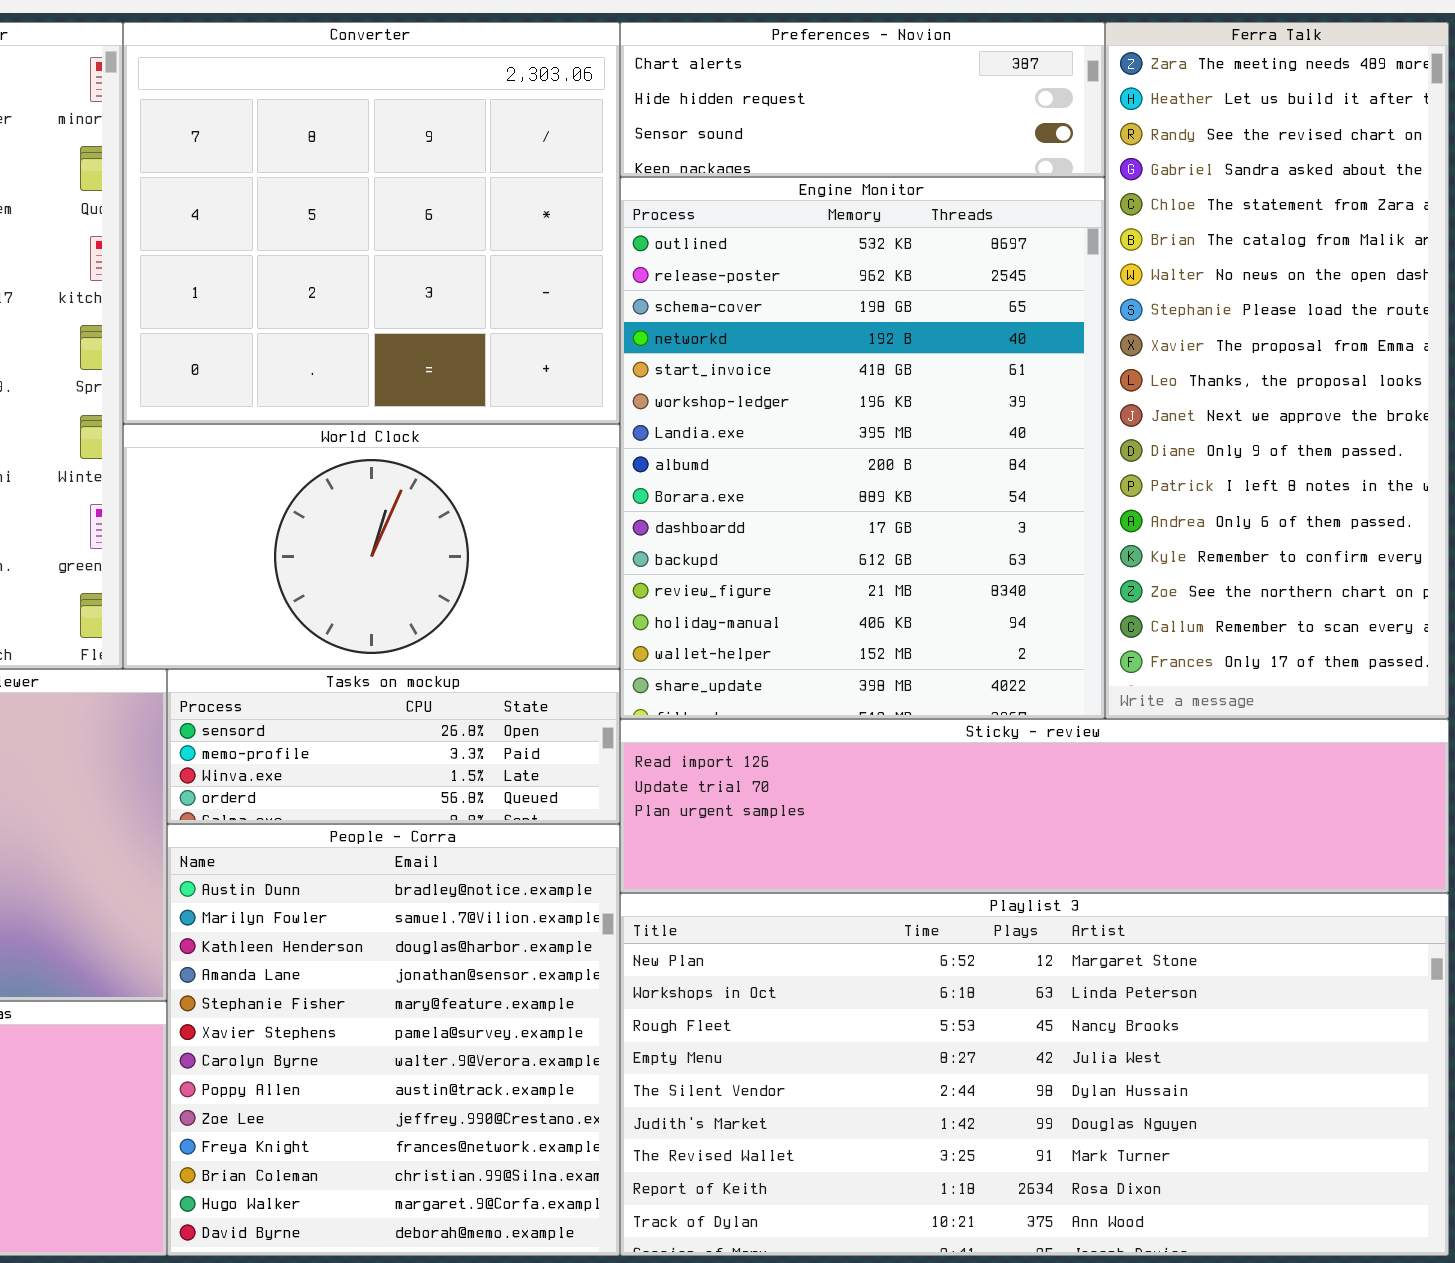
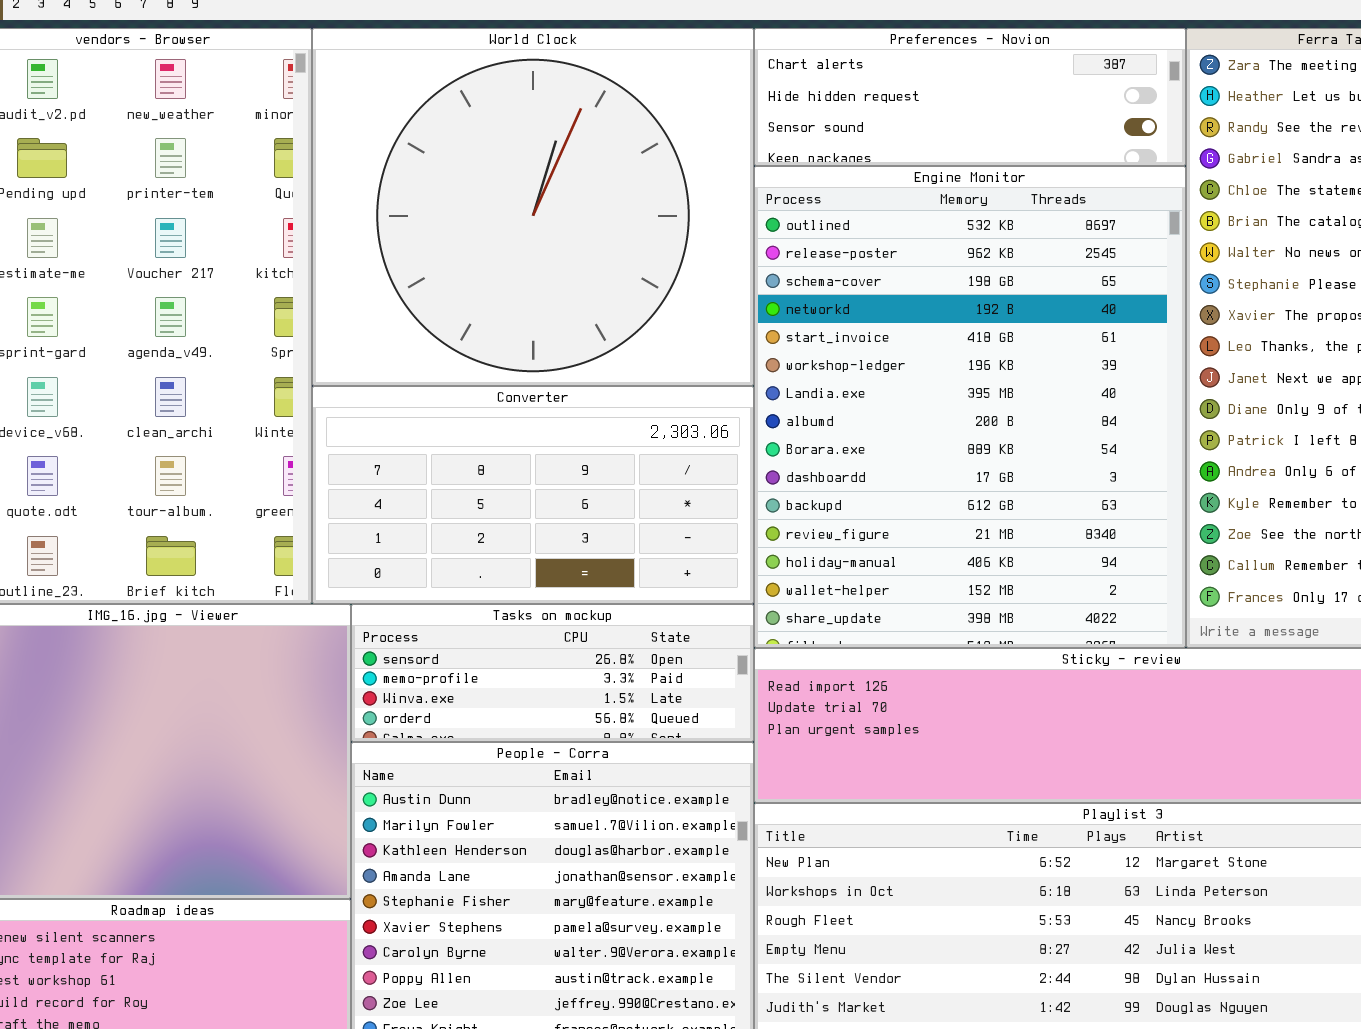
Converter: [123,22,620,424] -> [312,386,754,604], moved, resized
World Clock: [123,424,620,669] -> [312,28,754,386], moved, resized

